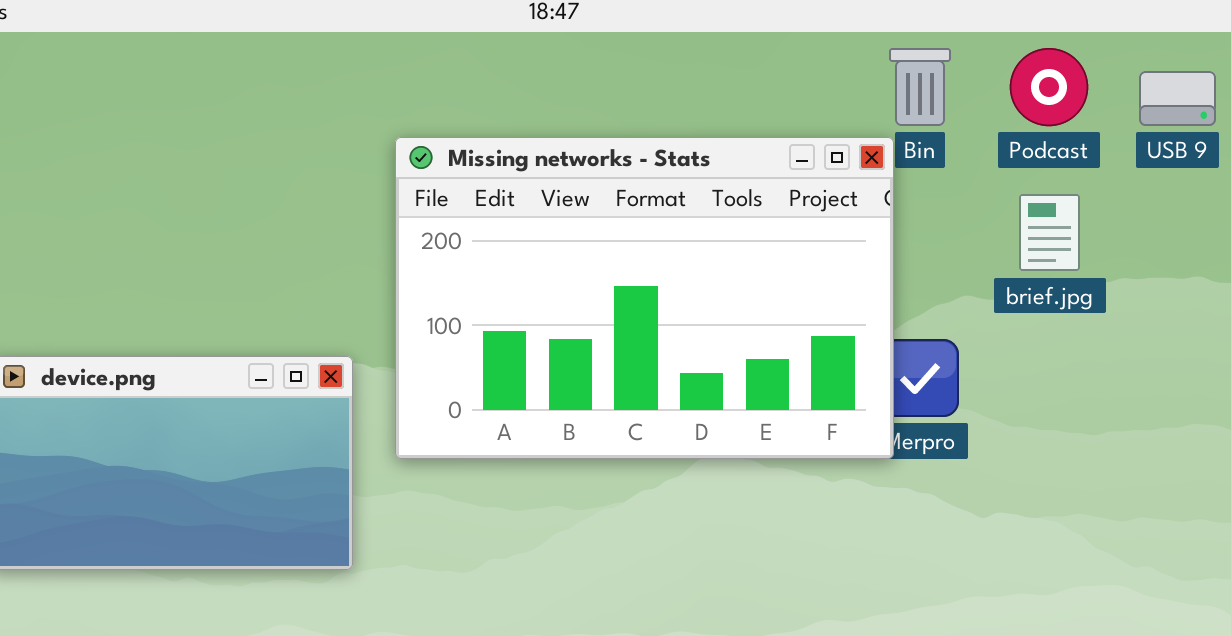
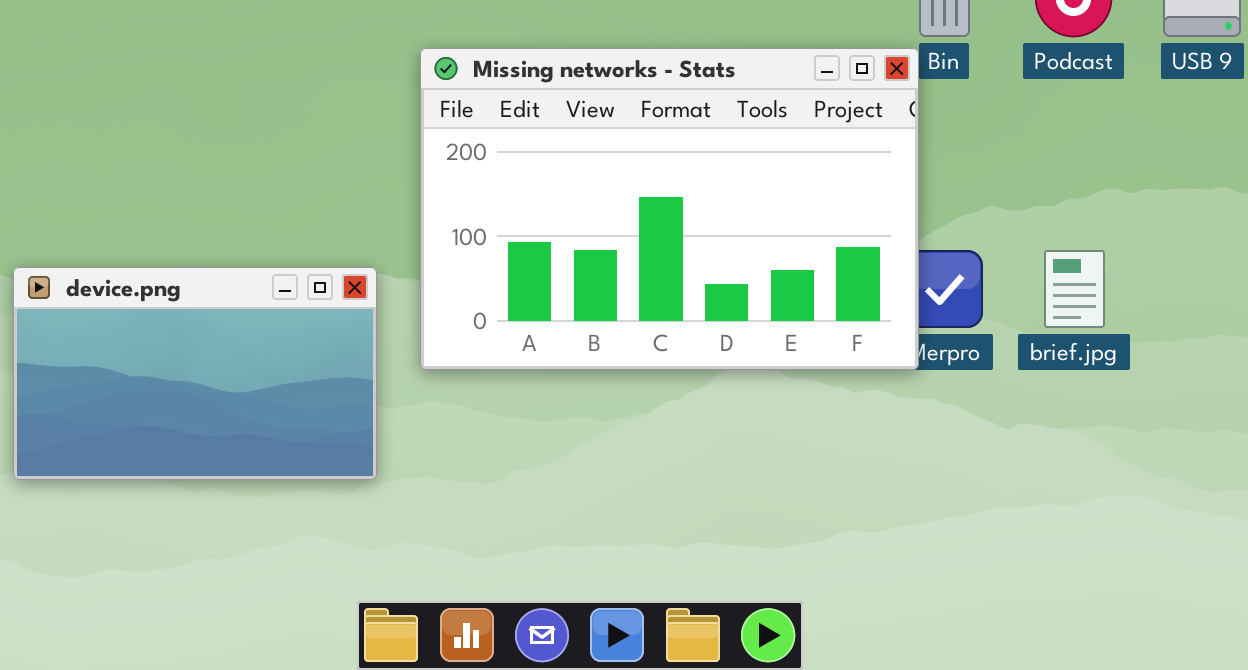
brief.jpg: [1019,194,1080,271] -> [1044,250,1105,328], moved

